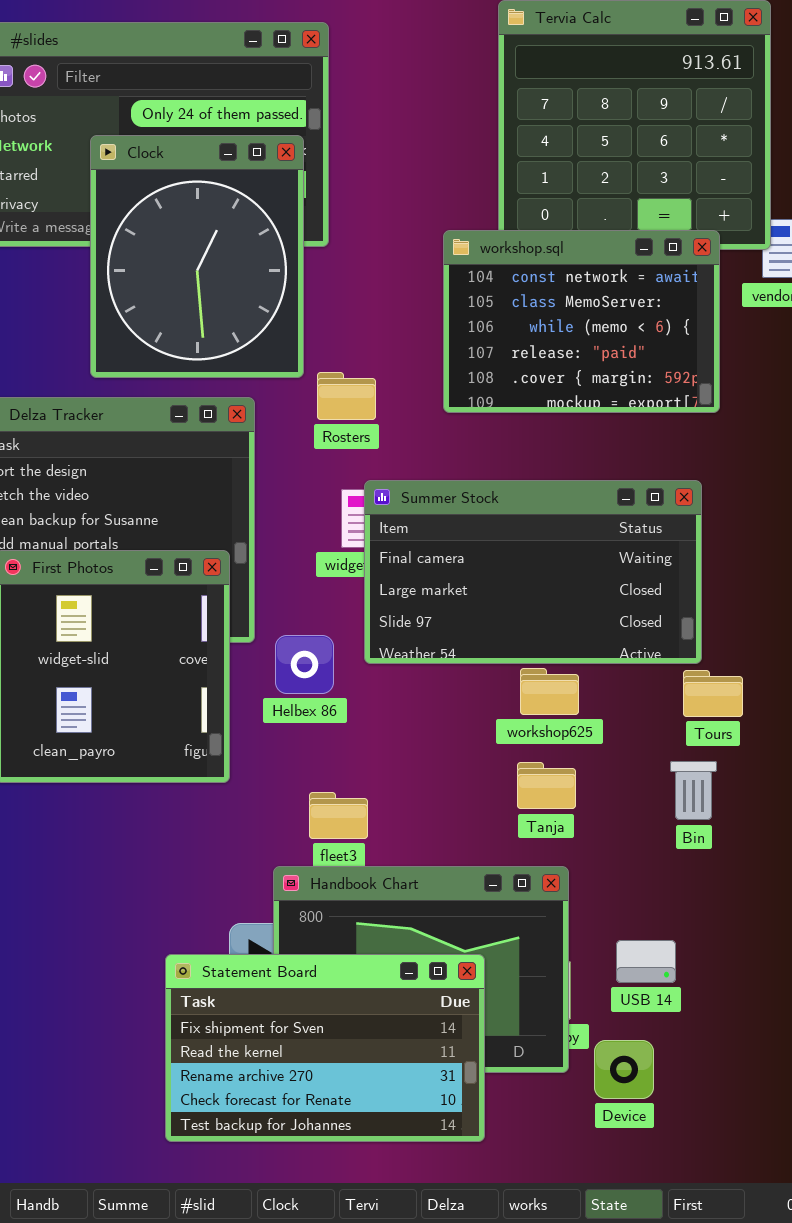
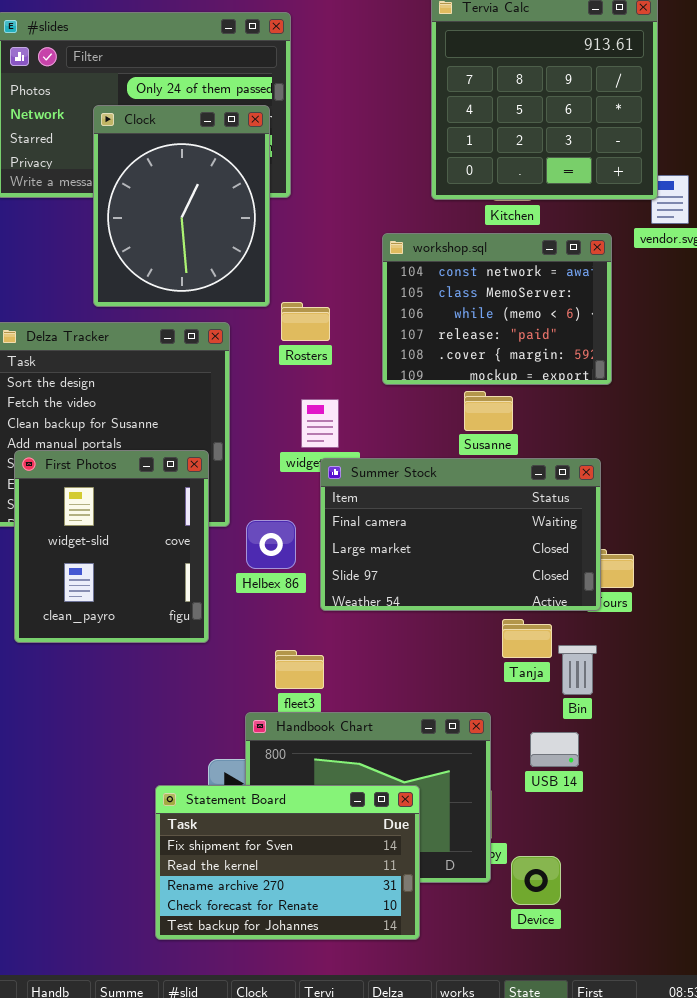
workshop.sql: [443,230,720,413] -> [382,233,612,385], moved
Summer Stock: [364,480,702,664] -> [320,458,601,611], moved
Bin: [670,761,717,820] -> [558,645,597,695], moved
Tanja: [517,762,576,809] -> [502,619,552,658], moved
USB 14: [616,940,676,983] -> [530,732,579,767], moved

